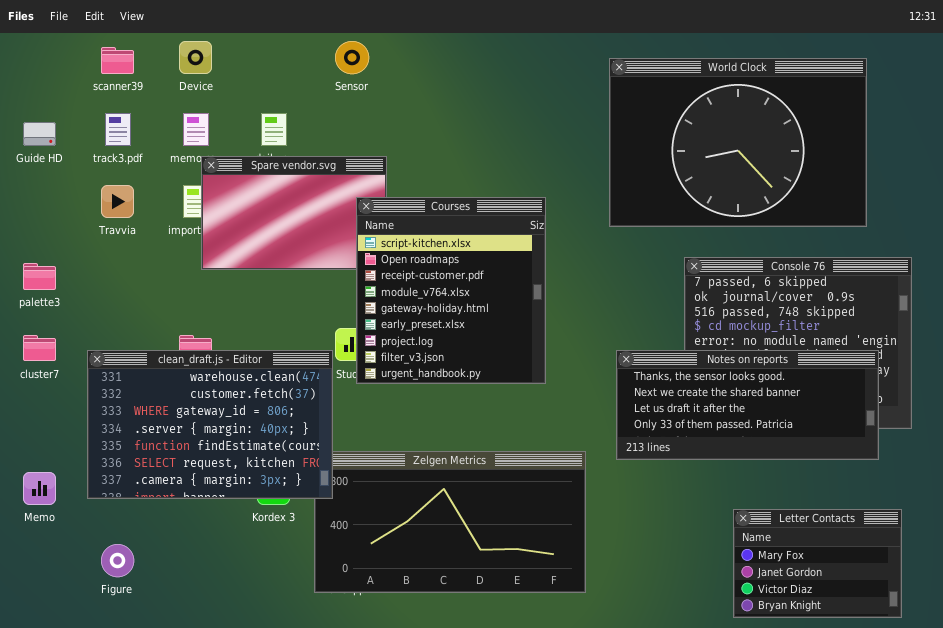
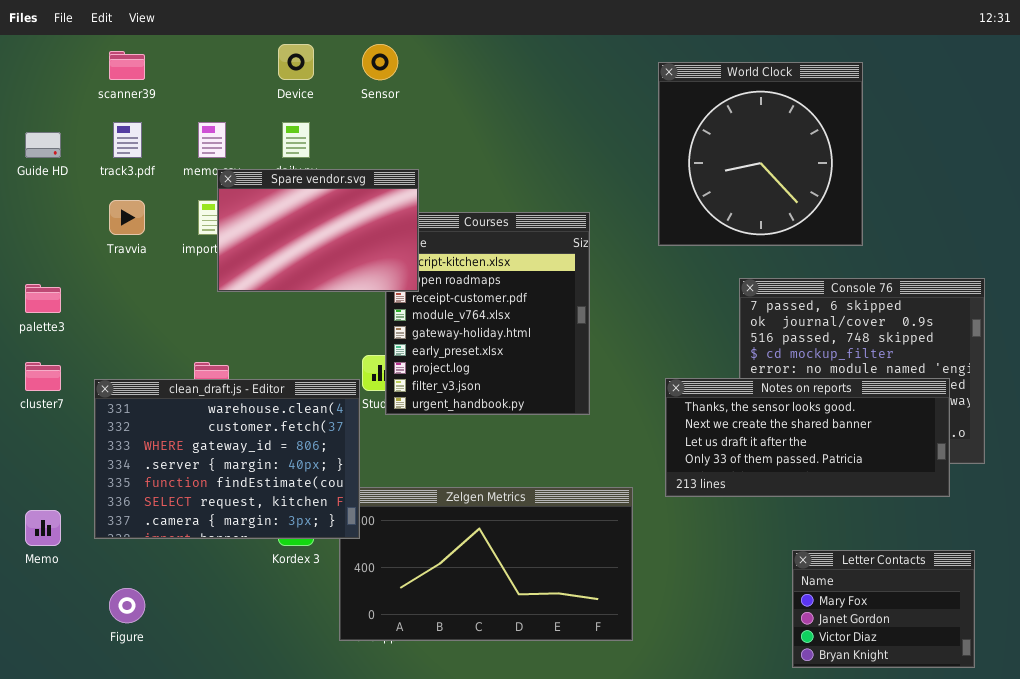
Device: [179,41,212,74] -> [278,44,314,80], moved
World Clock: [609,58,867,227] -> [658,62,863,246], resized
Spare vendor.svg: [201,156,387,270] -> [217,169,419,292], raised

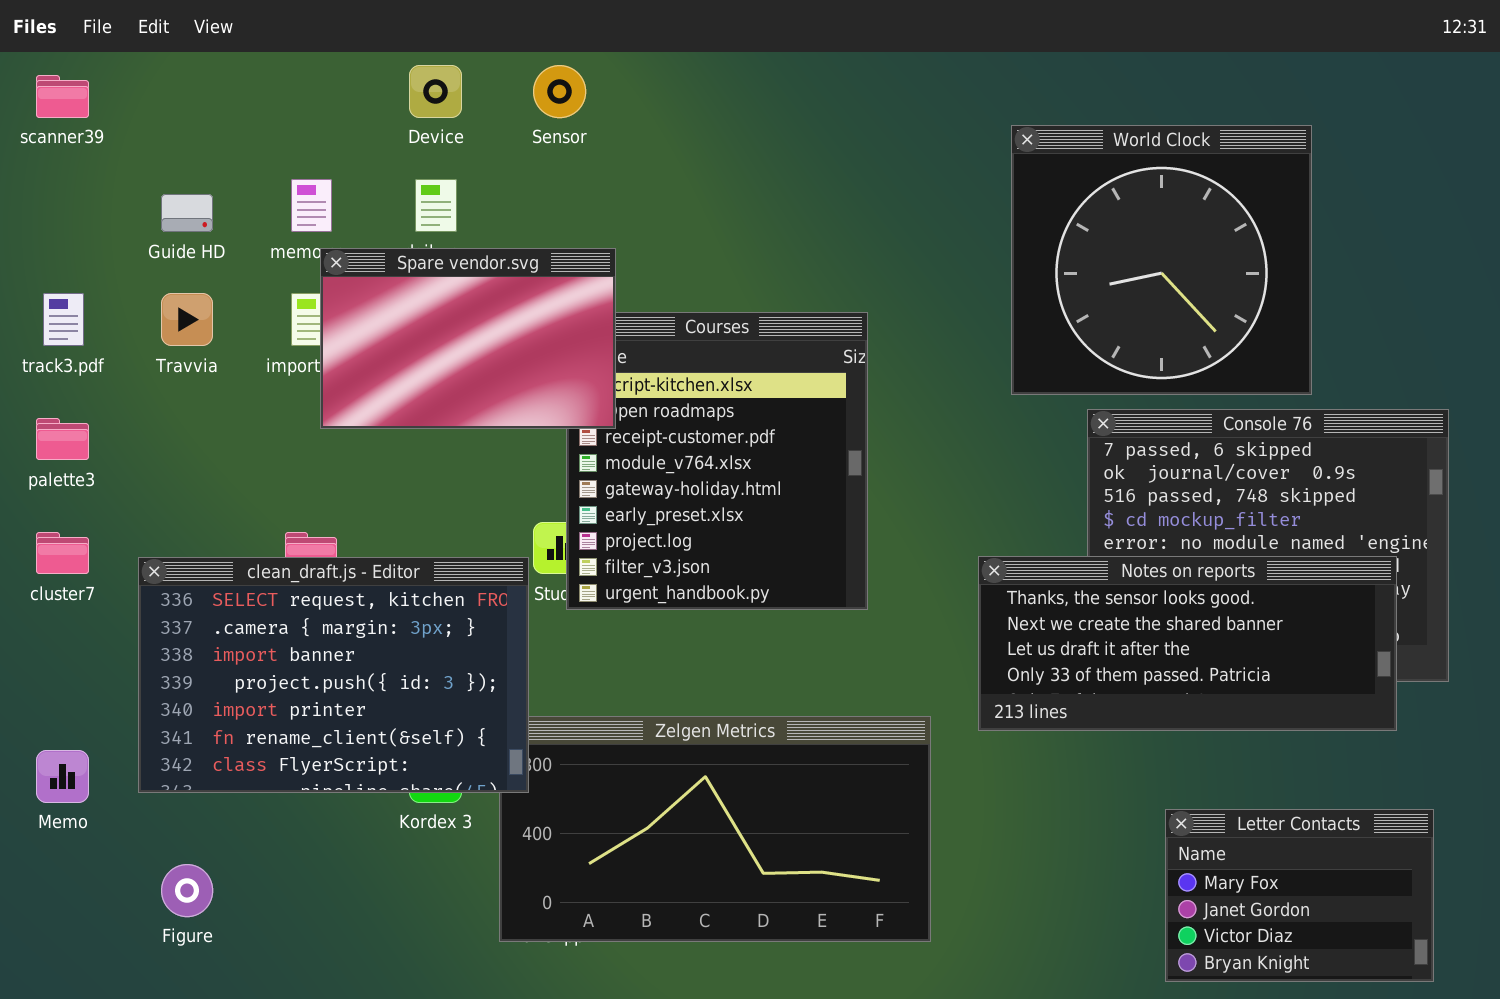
scanner39: [109,51,145,80] -> [36,75,89,118], moved
World Clock: [658,62,863,246] -> [1011,125,1312,395], moved
track3.pdf: [113,122,142,158] -> [43,293,84,346], moved
Guide HD: [25,132,61,158] -> [161,194,213,232], moved
clean_draft.js - Editor: [94,379,360,539] -> [138,557,529,793], scrolled down 5 rows

